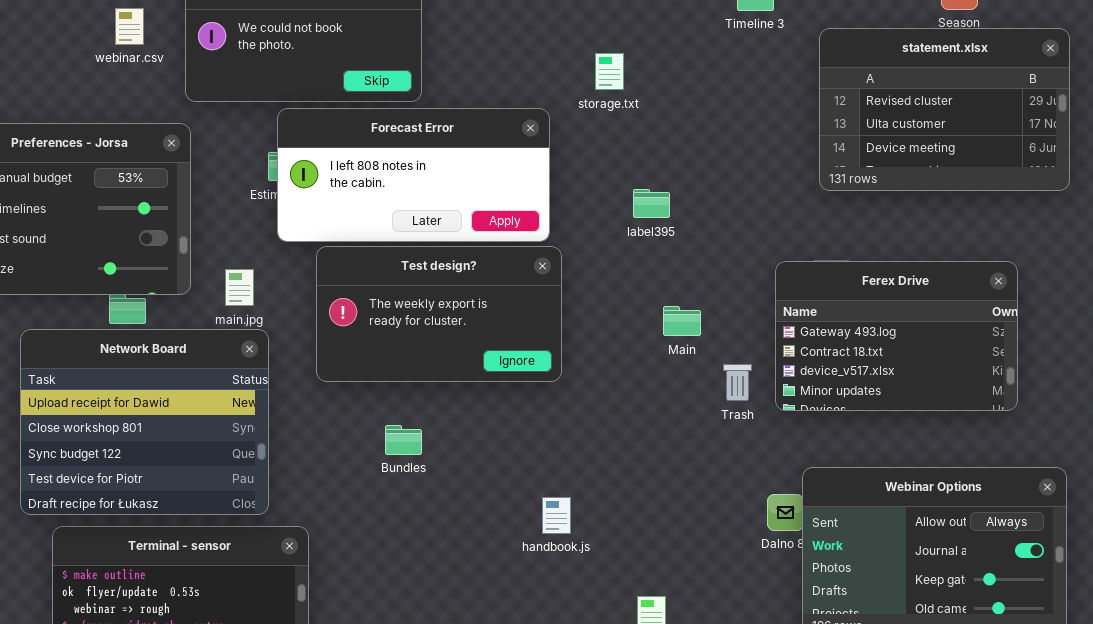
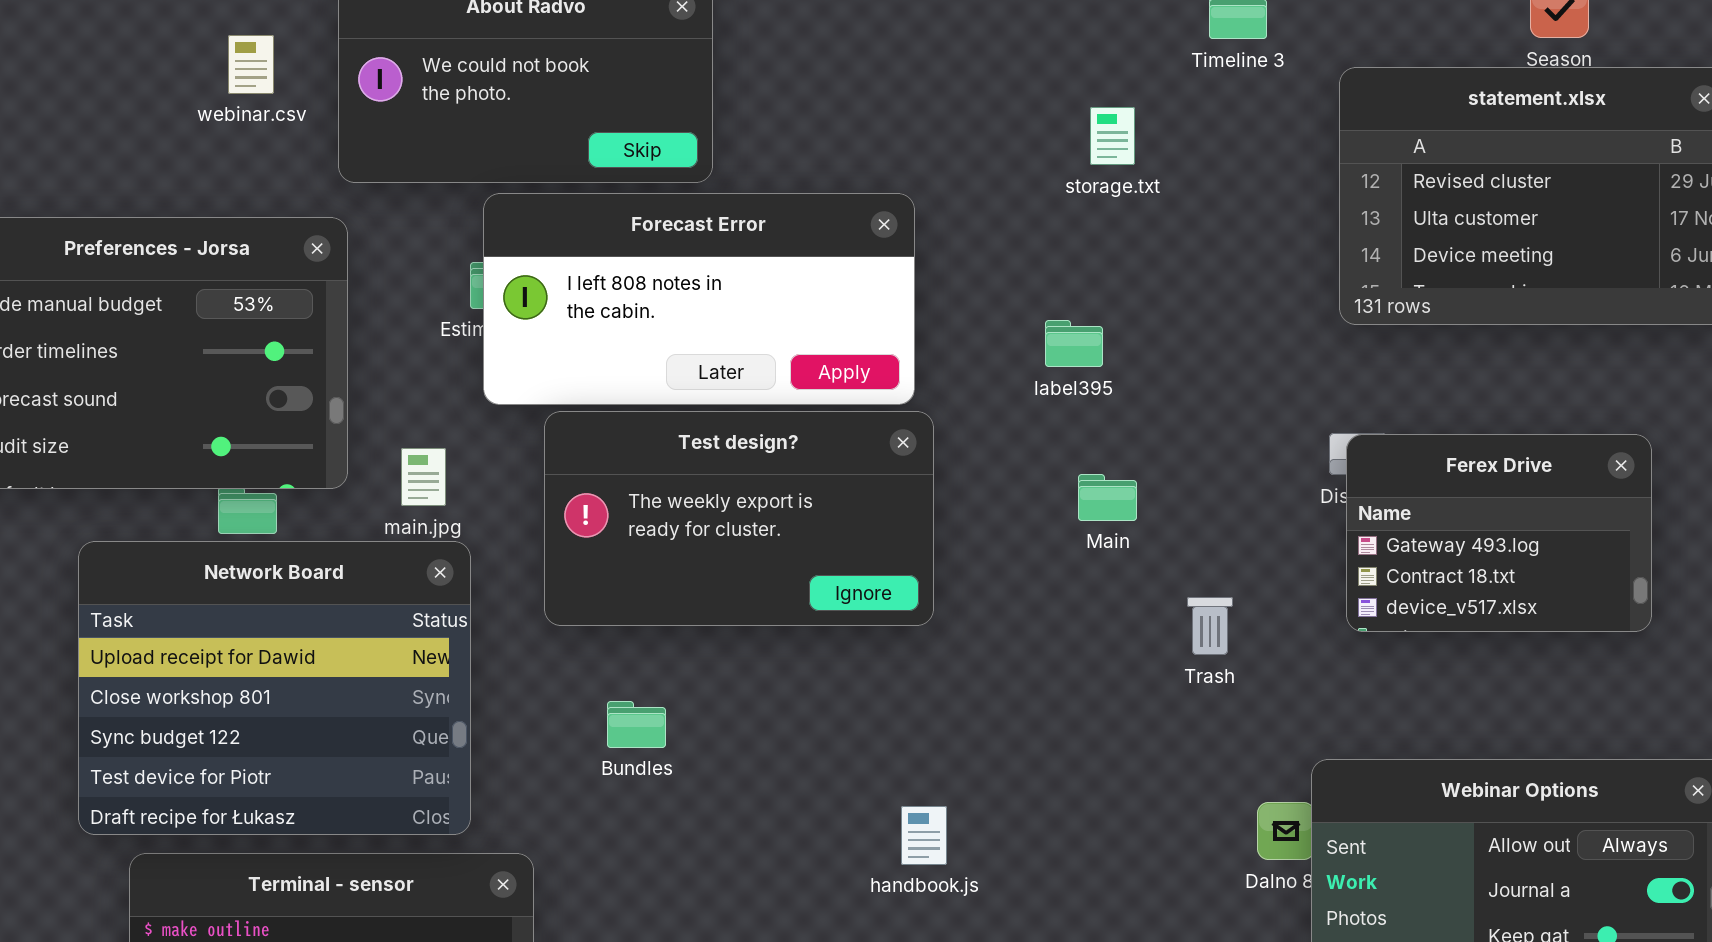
storage.txt: [595,53,624,90] -> [1090,107,1135,165], moved
Ferex Drive: [775,261,1018,411] -> [1346,434,1652,632], resized
Main: [663,306,701,336] -> [1078,474,1137,521], moved
Bundles: [385,425,422,455] -> [607,701,666,748], moved

